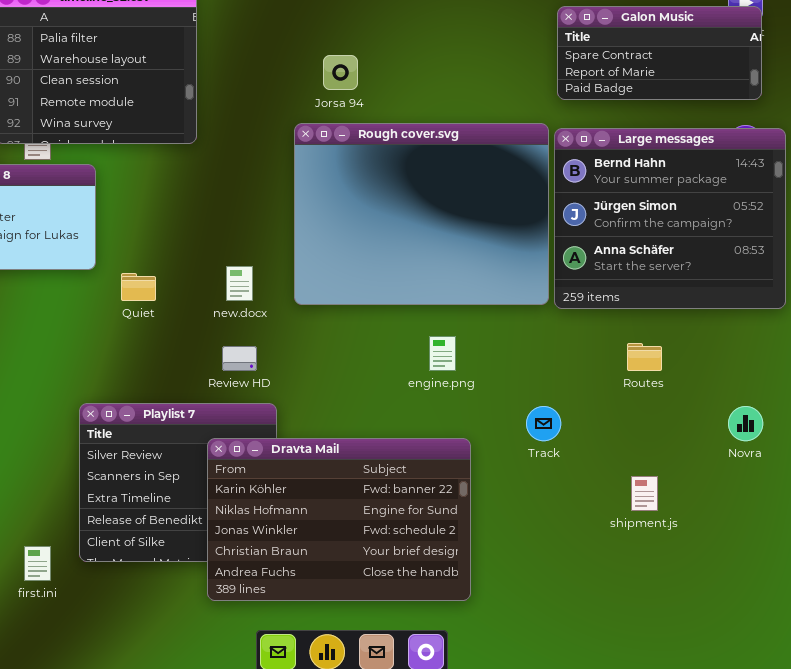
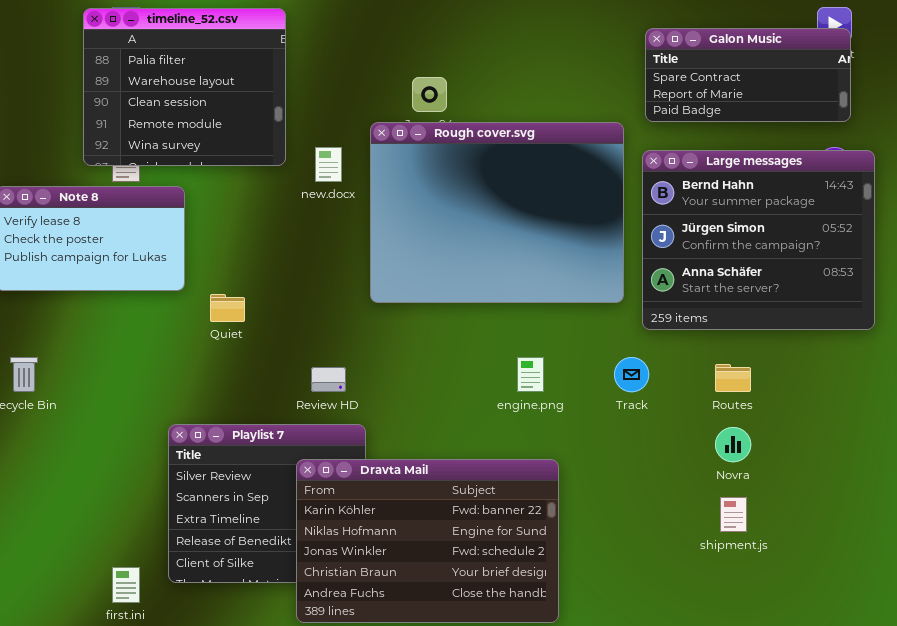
Rough cover.svg: [294,123,549,305] -> [370,122,624,303], moved
new.docx: [226,266,253,301] -> [315,147,342,182], moved
Track: [526,406,561,441] -> [614,357,649,392], moved
Novra: [728,406,763,441] -> [715,427,751,462], moved

